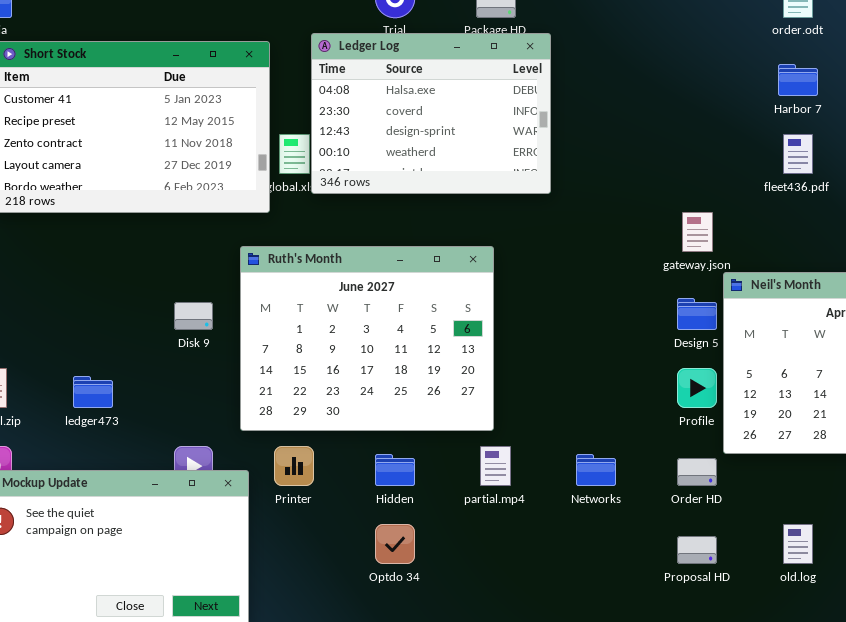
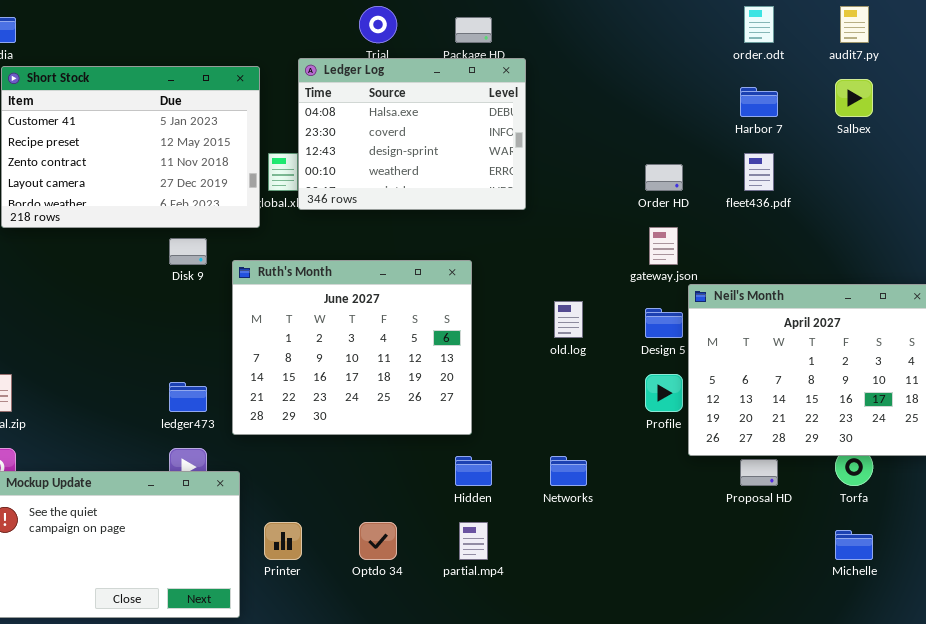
Disk 9: [174,302,213,330] -> [169,238,207,265], moved
ledger473: [73,376,113,408] -> [169,382,207,412], moved
Printer: [274,446,314,486] -> [264,522,302,560], moved
partial.mp4: [480,446,511,486] -> [459,522,488,560], moved
Hidden: [375,454,415,486] -> [455,456,492,486], moved
Order HD: [677,458,717,486] -> [645,164,683,191], moved
old.log: [783,524,813,564] -> [554,301,583,338], moved
Proposal HD: [677,536,717,564] -> [740,459,778,486], moved

